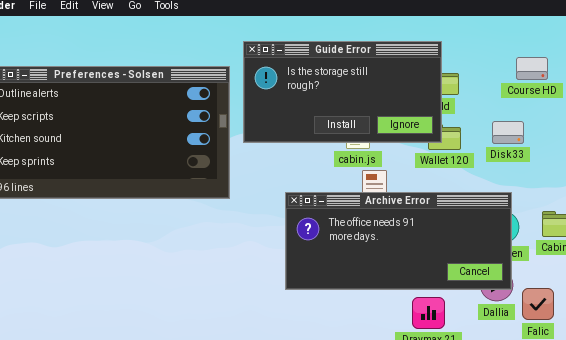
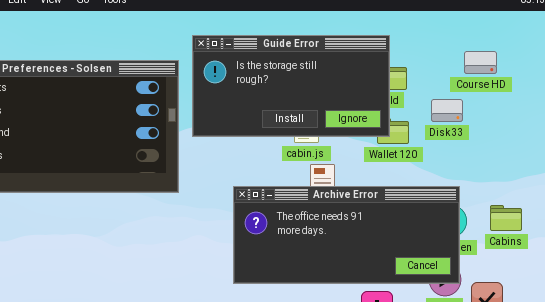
Disk 33: [492,121,524,144] -> [431,99,463,122], moved

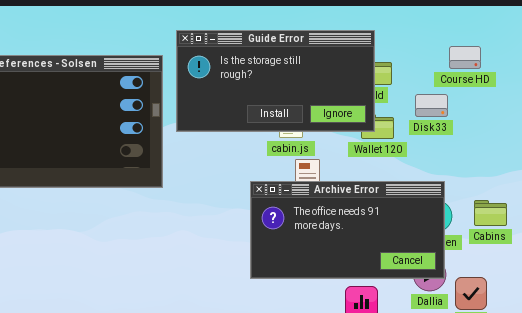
Archive Error: [233,186,460,284] -> [250,181,445,279], resized

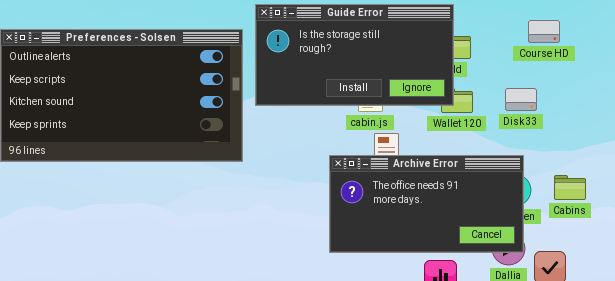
Disk 33: [415,94,448,117] -> [505,88,537,111], moved

